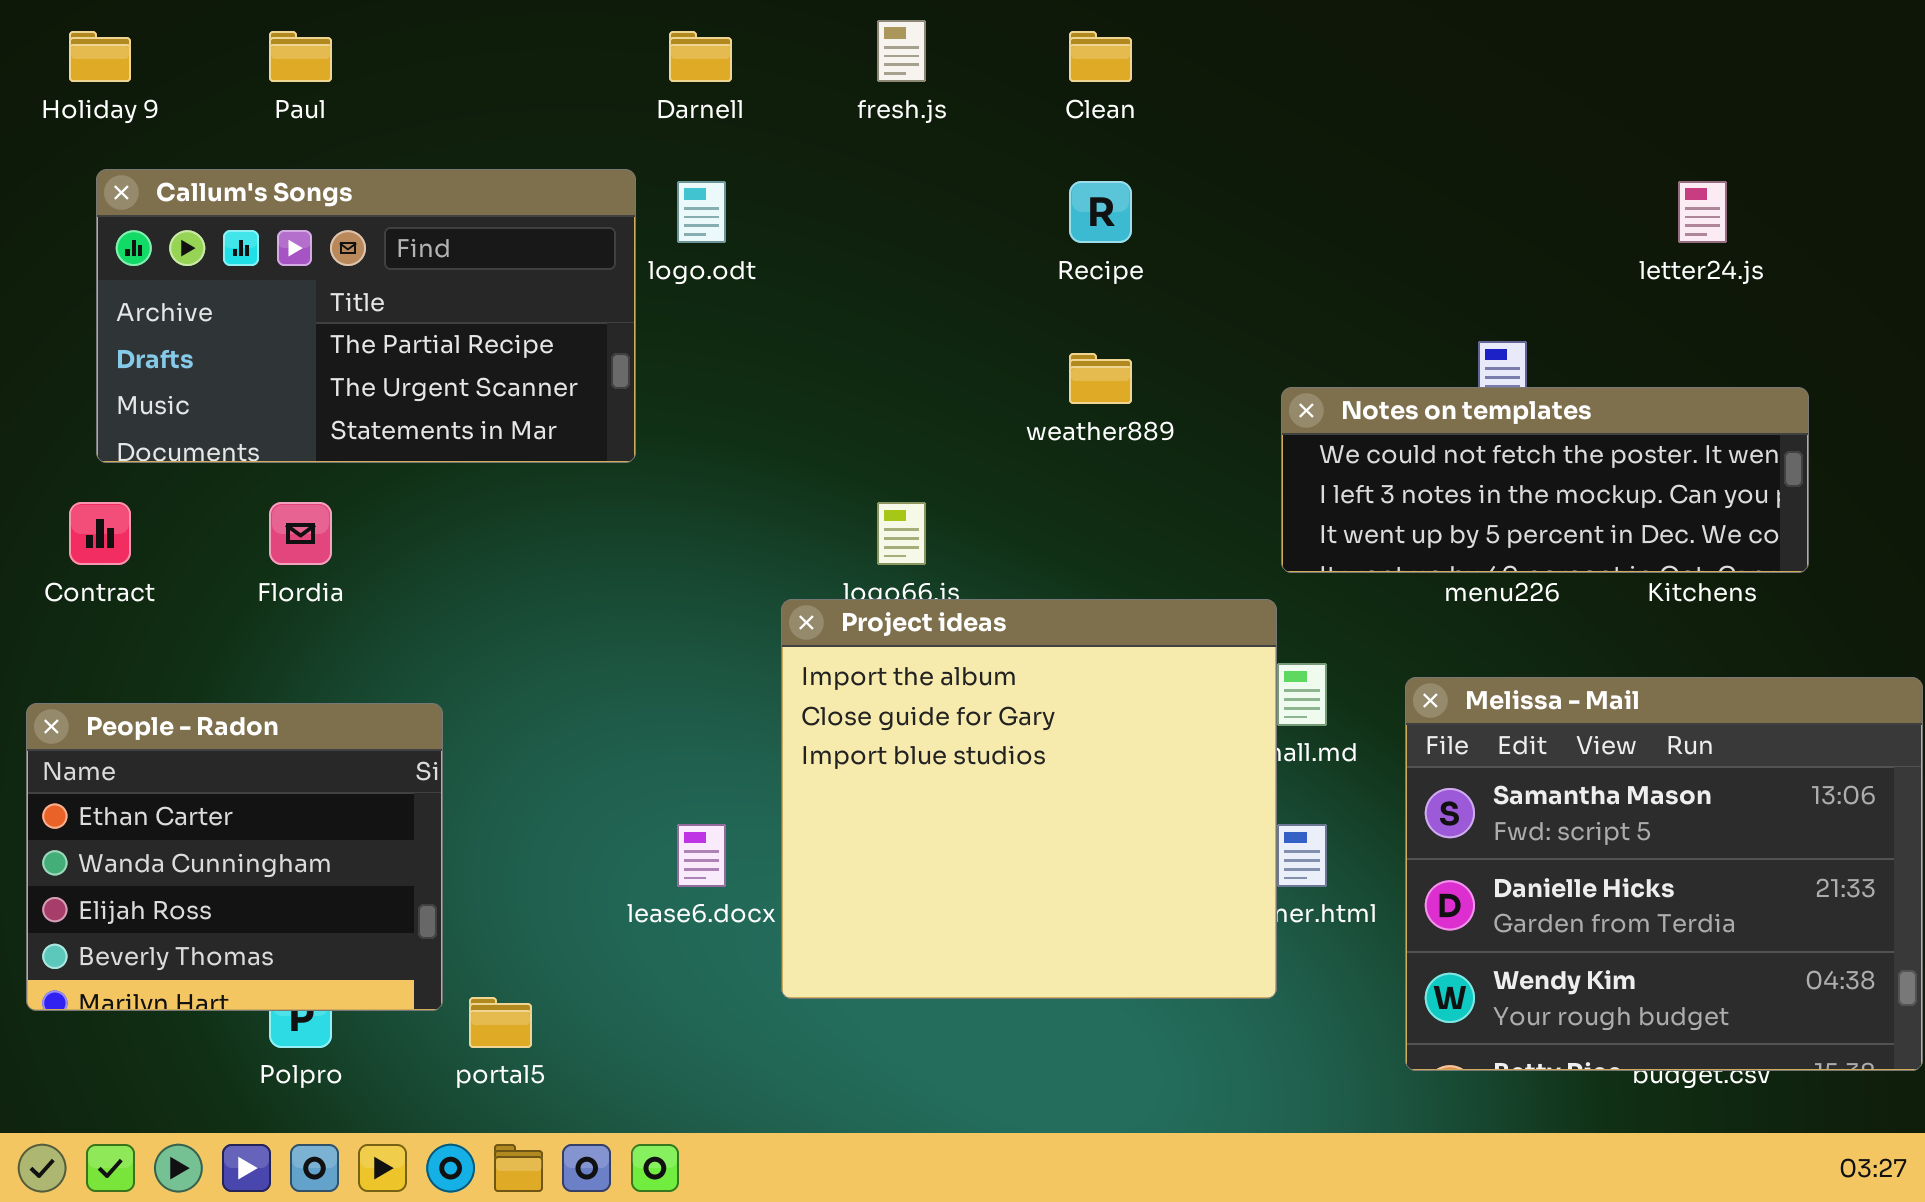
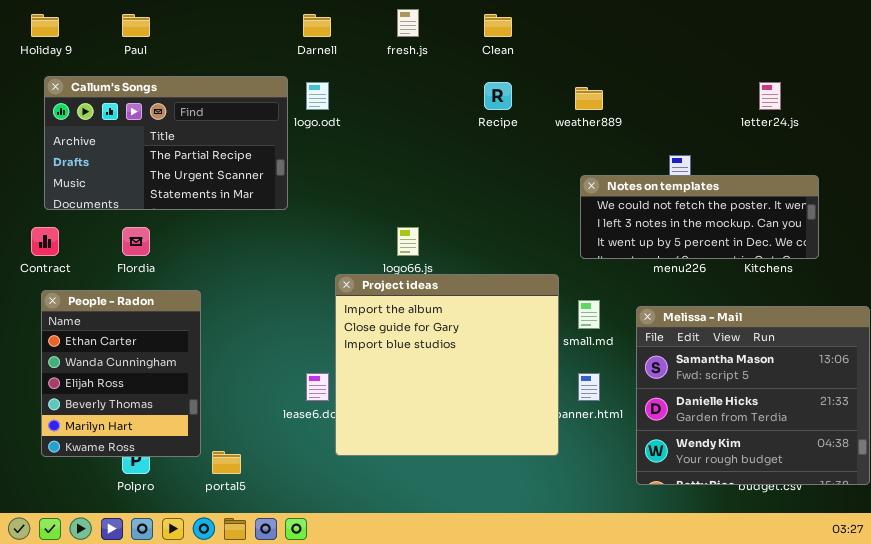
weather889: [1069,353,1132,404] -> [575,87,603,110], moved
Project ideas: [781,599,1277,999] -> [335,274,559,456], moved
People - Radon: [26,703,443,1011] -> [41,290,201,457], resized

